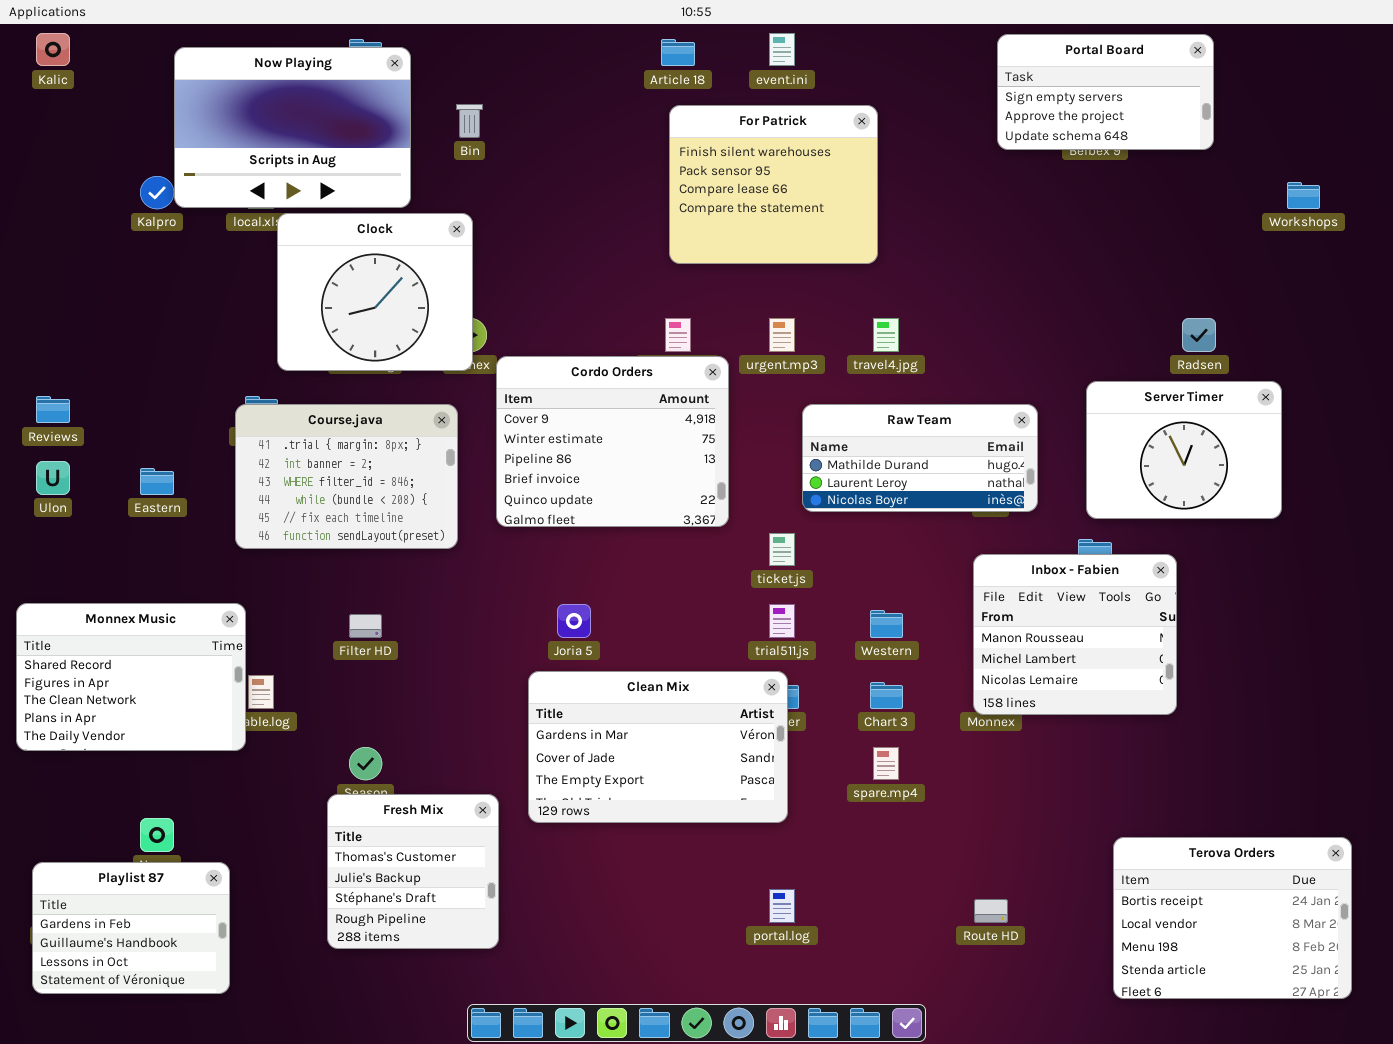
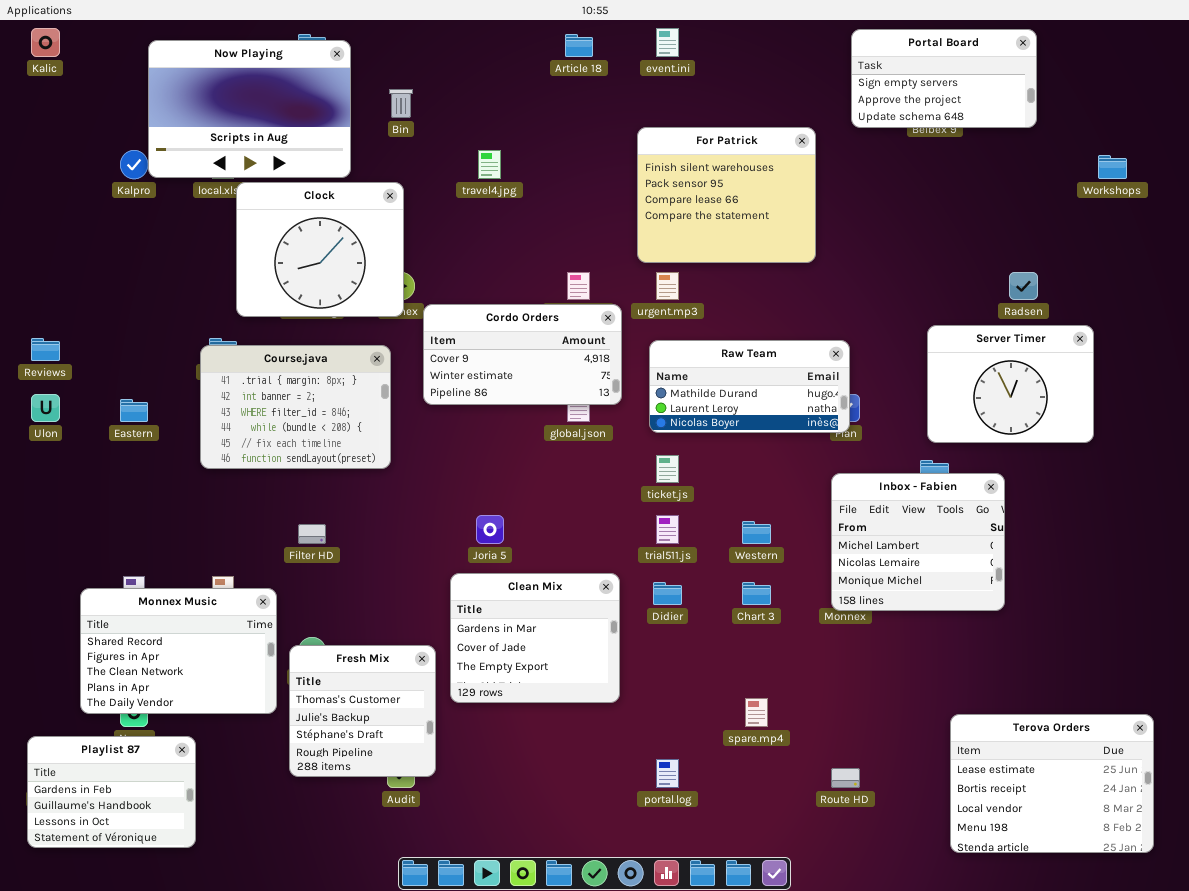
For Patrick: [669,105,878,264] -> [637,127,816,263], moved
travel4.jpg: [873,318,899,352] -> [478,150,501,179], moved
Cordo Orders: [496,356,729,527] -> [423,304,622,405], resized
Raw Team: [802,404,1038,512] -> [649,340,850,433], moved
Inbox - Fabien: [973,554,1177,715] -> [831,473,1005,611], scrolled down 1 row
Monnex Music: [16,603,246,751] -> [80,588,277,714], moved
Clean Mix: [528,671,788,823] -> [450,573,620,703], resized
spare.mp4: [873,747,899,780] -> [745,698,768,727], moved
Fresh Mix: [327,794,499,949] -> [289,645,436,777], moved
Terova Orders: [1113,837,1352,999] -> [950,714,1154,853], scrolled up 1 row

